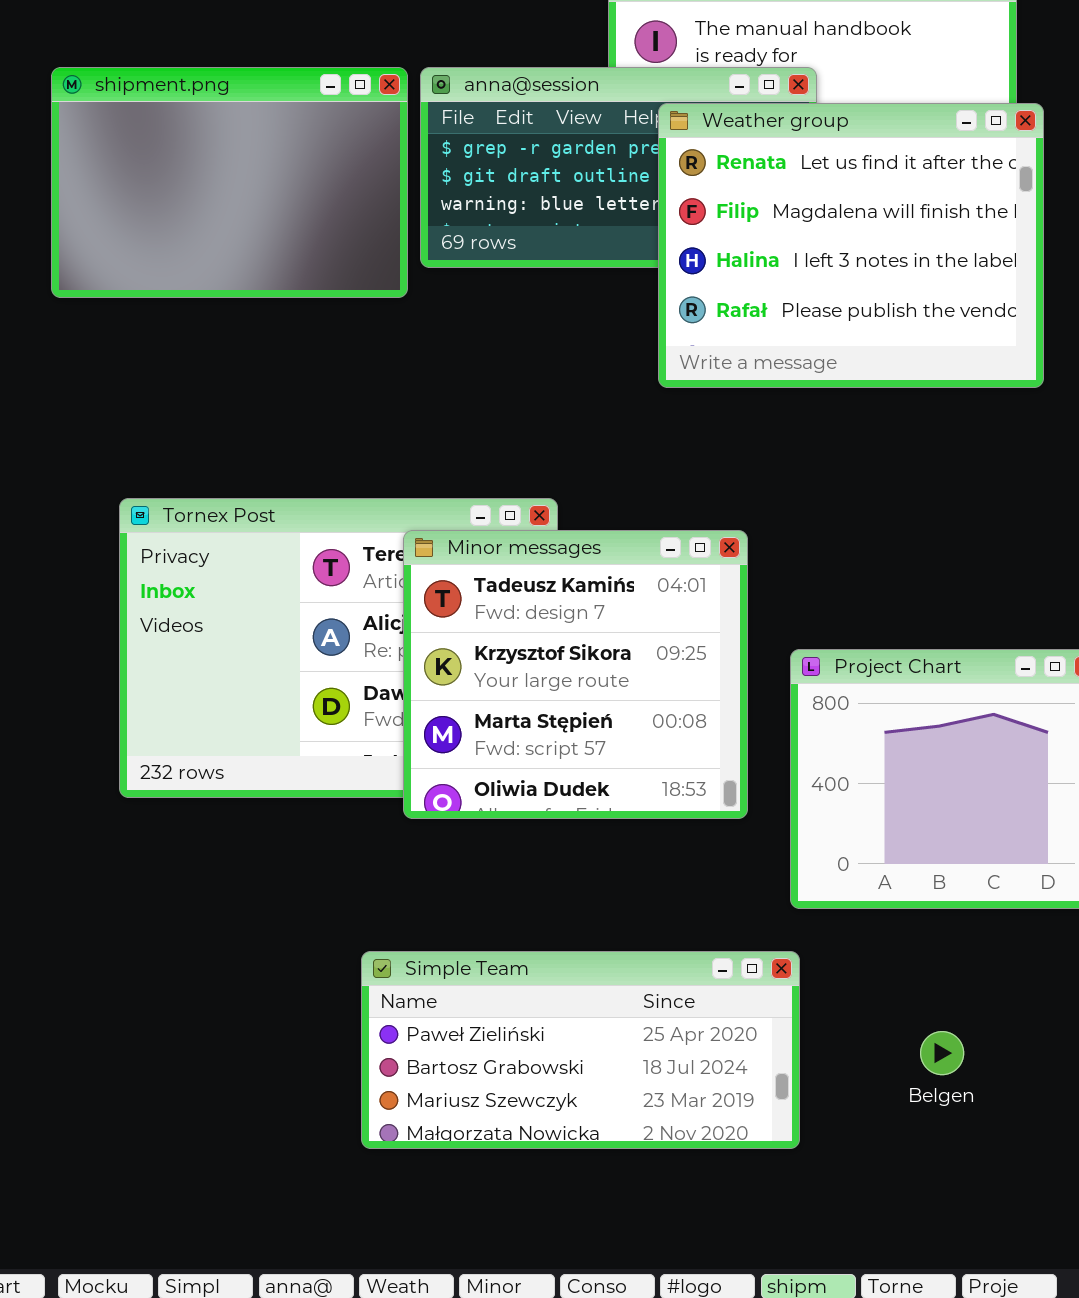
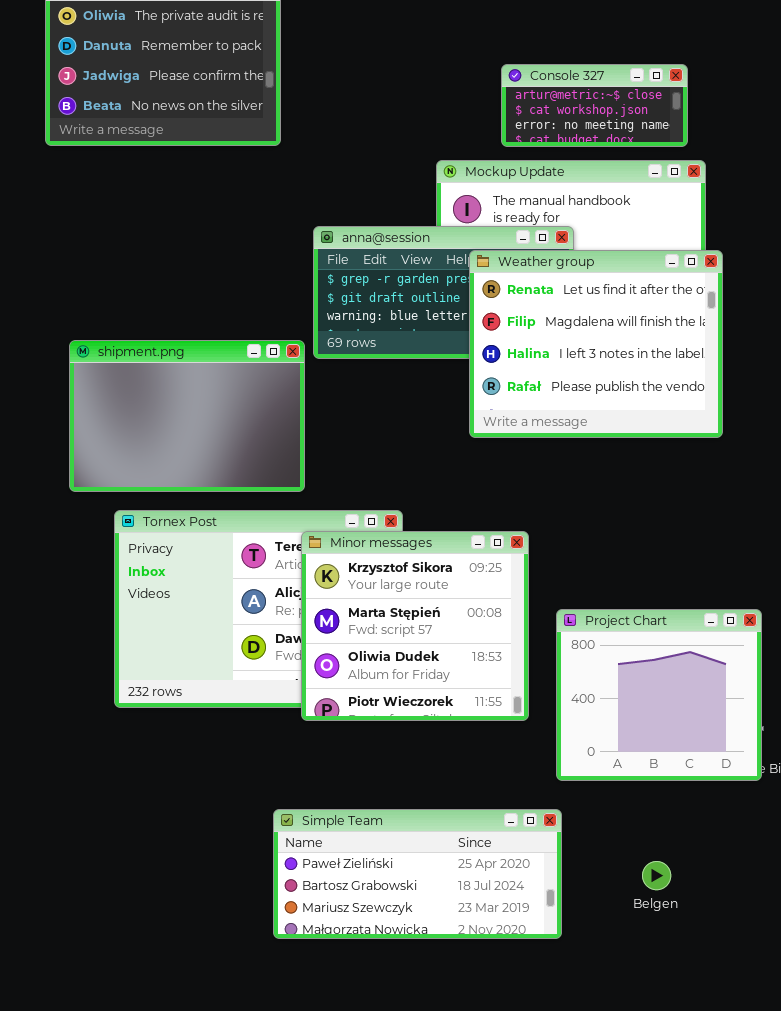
shipment.png: [51,67,408,298] -> [69,340,305,492], moved
Minor messages: [403,530,748,819] -> [301,531,529,721], scrolled down 1 row

